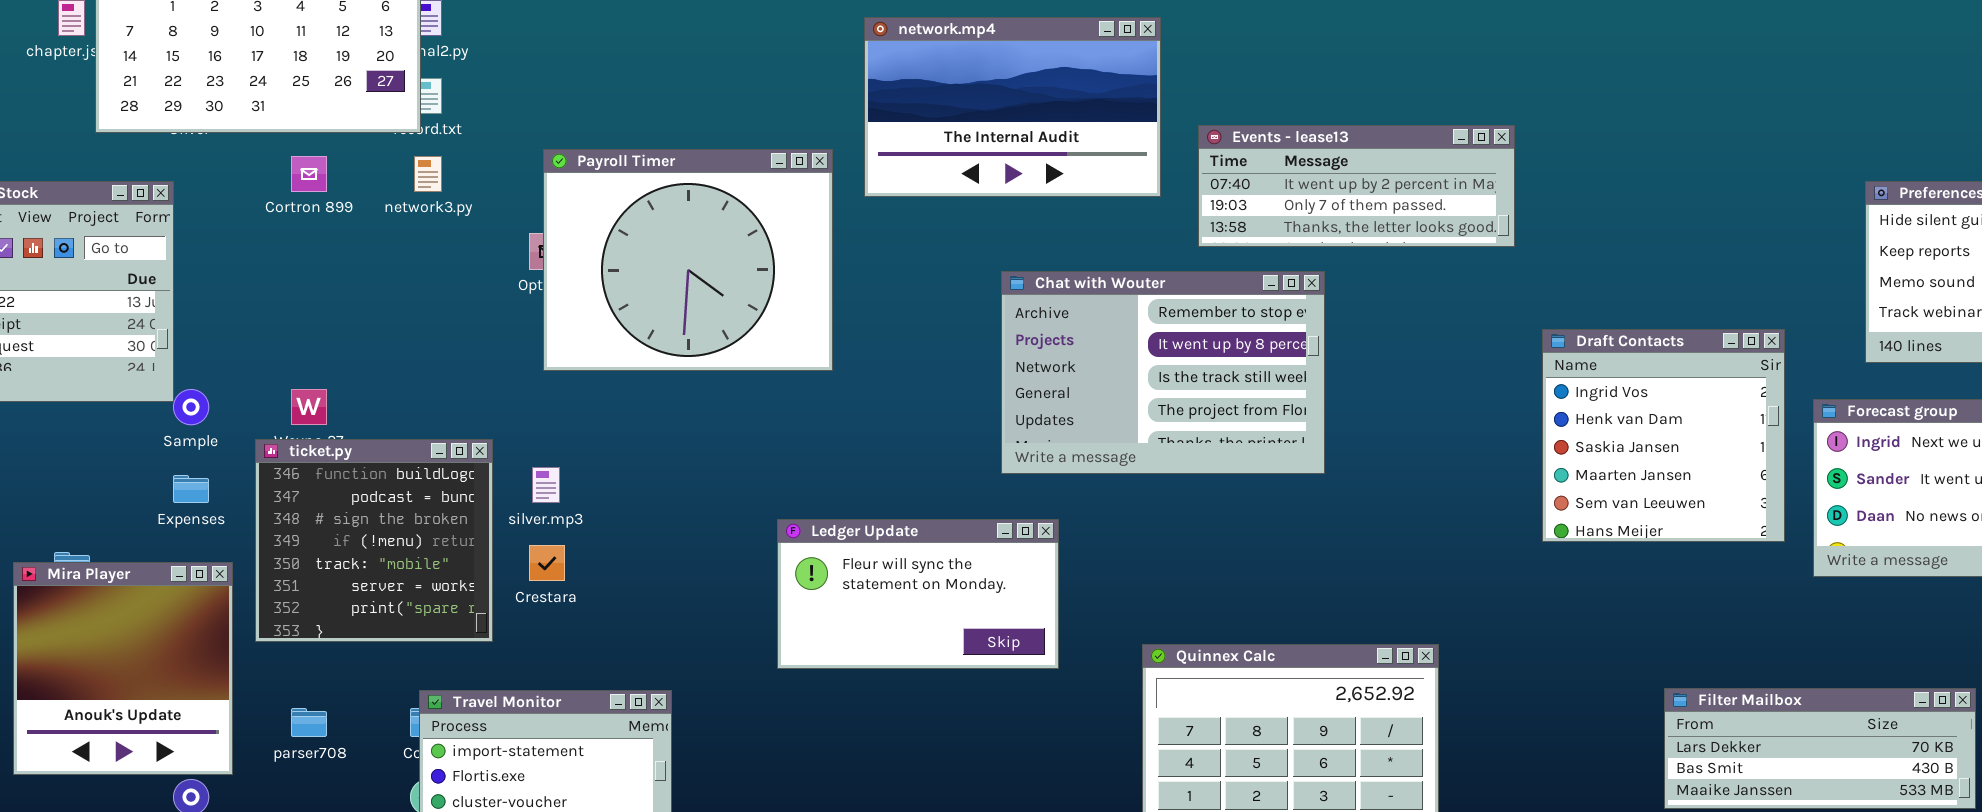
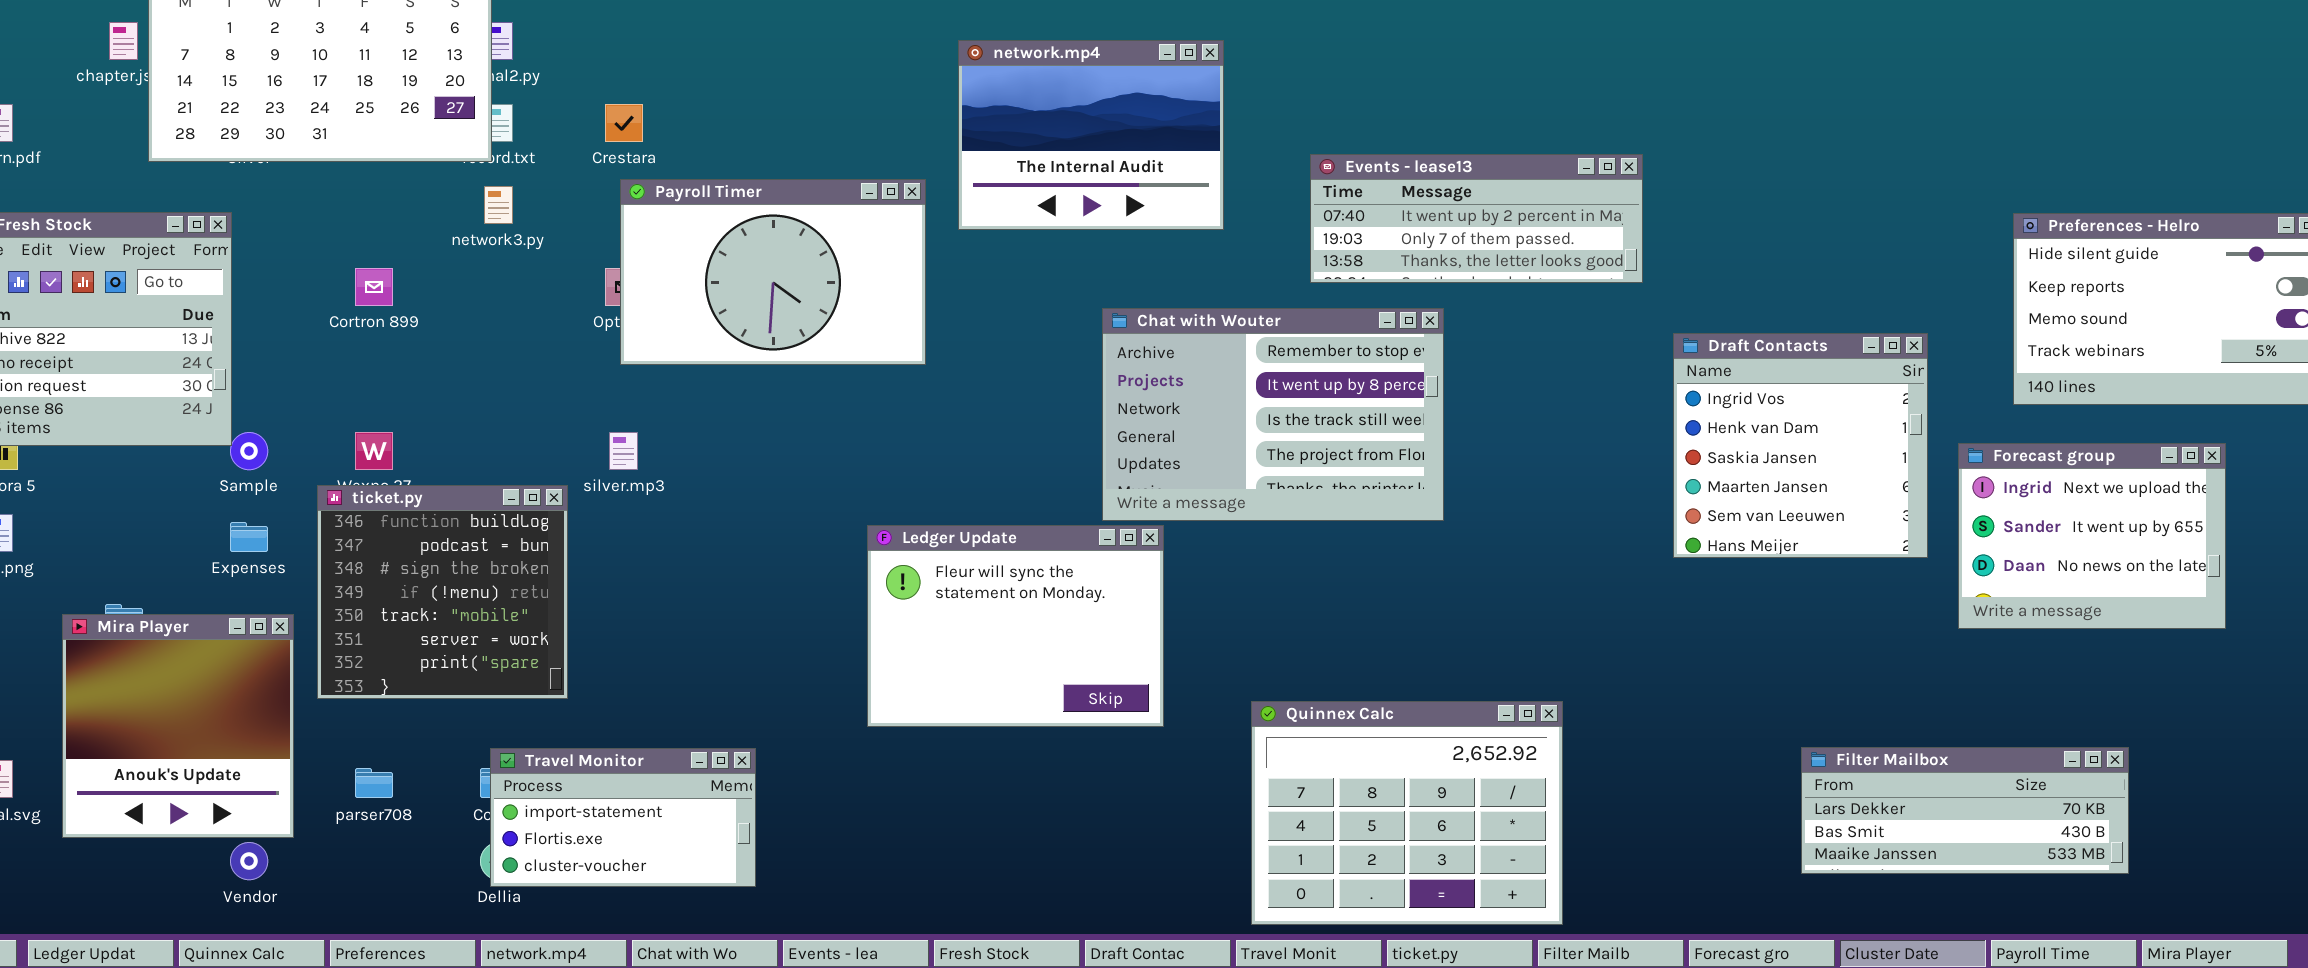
network.mp4: [864,17,1161,197] -> [958,40,1224,230], resized
Payroll Timer: [543,149,833,371] -> [620,179,926,365], resized
Cortron 899: [291,156,327,192] -> [355,268,393,306], moved
Draft Contacts: [1542,329,1785,542] -> [1673,333,1928,558], moved
silver.mp3: [532,467,560,503] -> [609,432,638,470], moved
Ledger Update: [777,519,1059,669] -> [867,525,1164,727], resized
Crestara: [529,545,565,581] -> [605,104,643,142], moved

